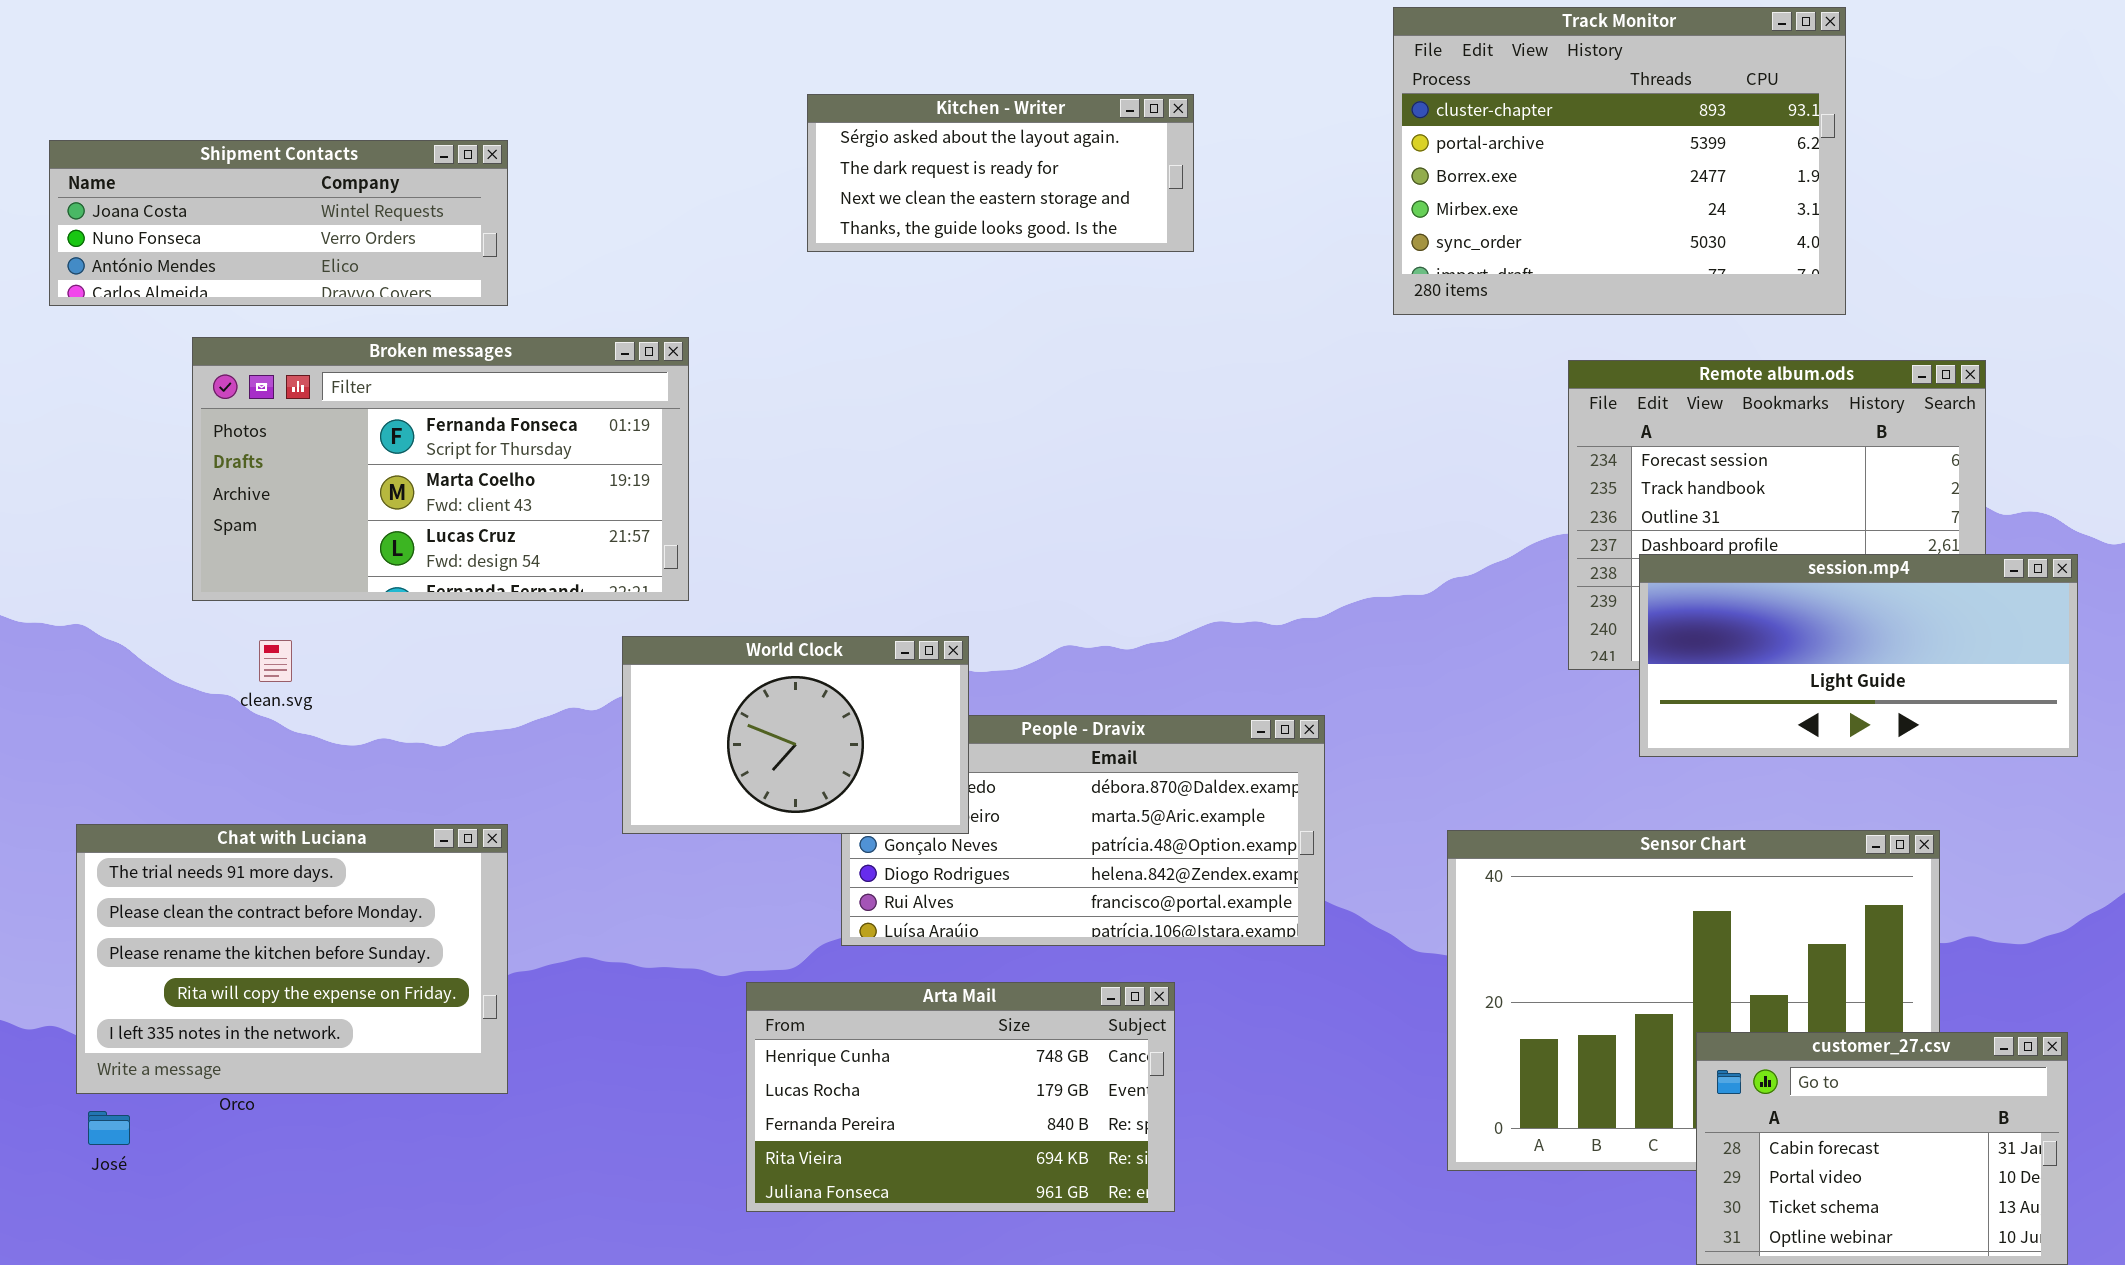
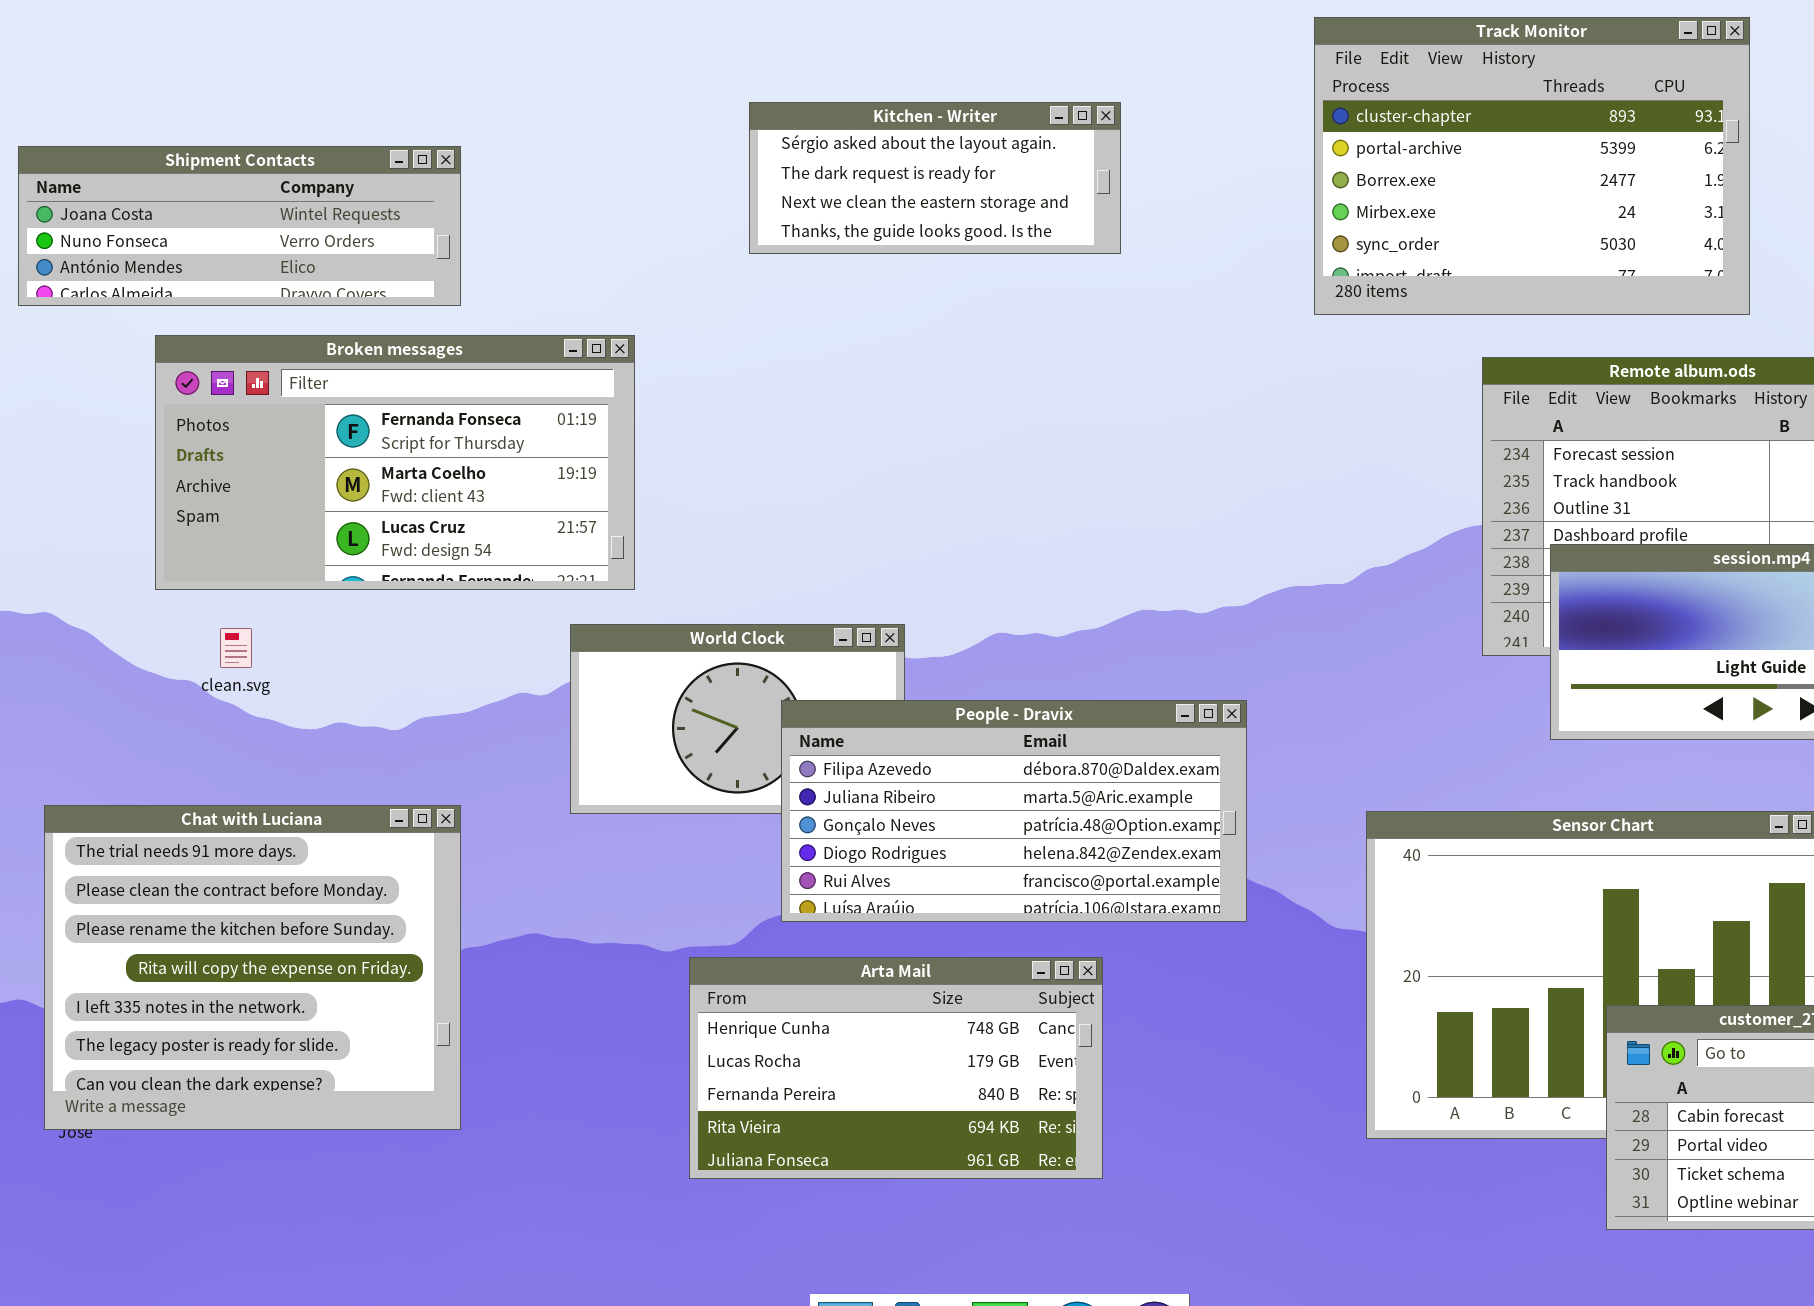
People - Dravix: [841,715,1325,946] -> [781,700,1247,922], raised
Chat with Luciana: [76,824,508,1094] -> [44,805,461,1130], resized

